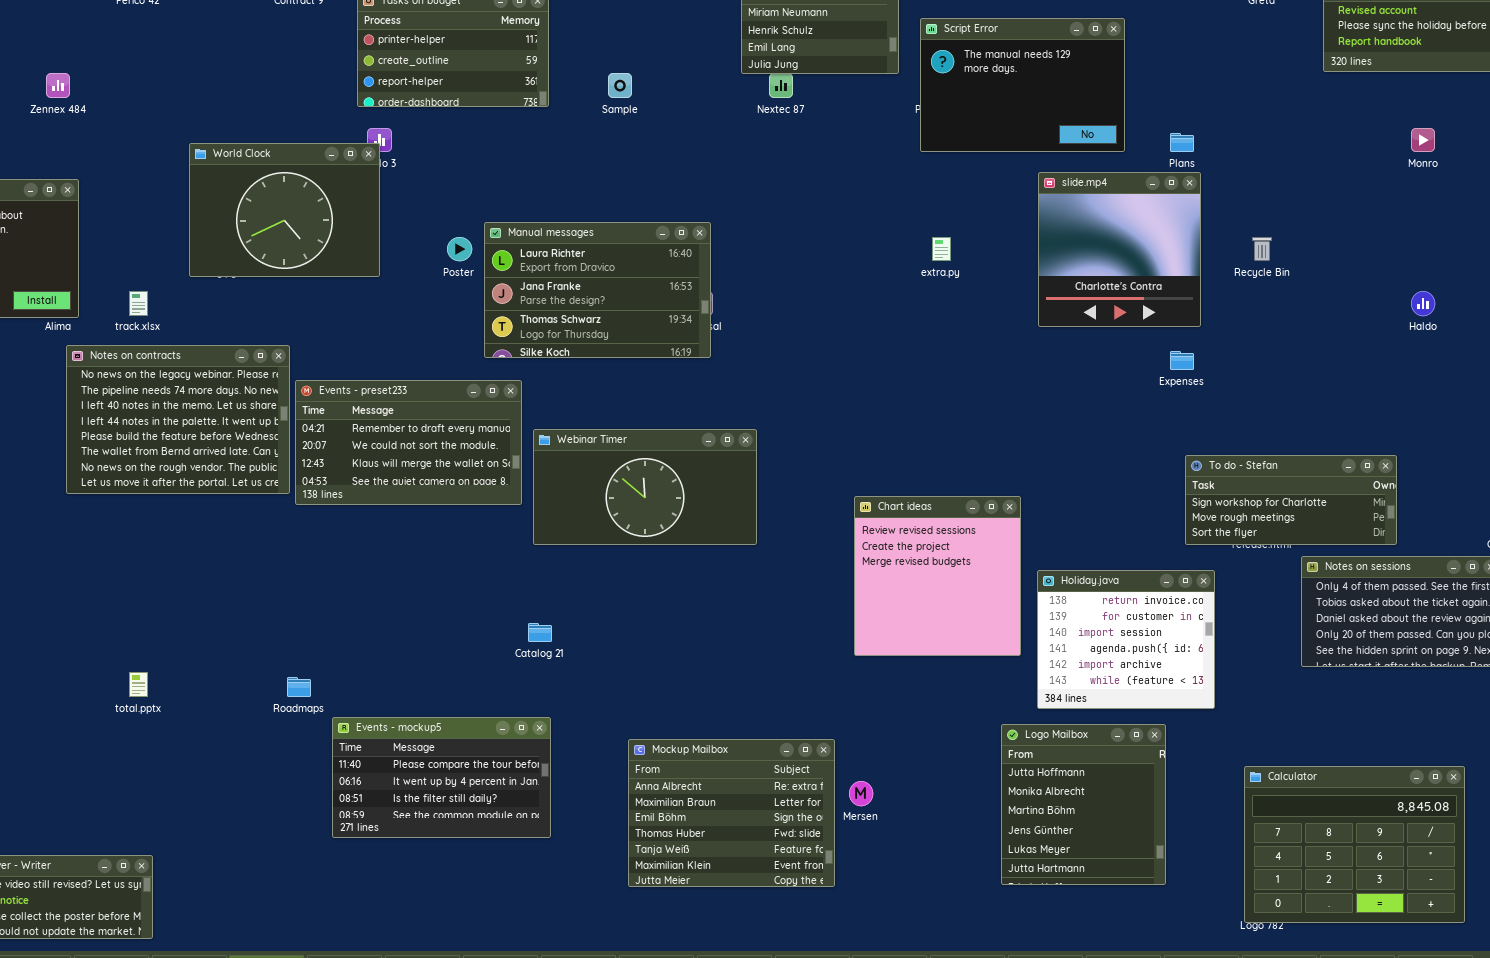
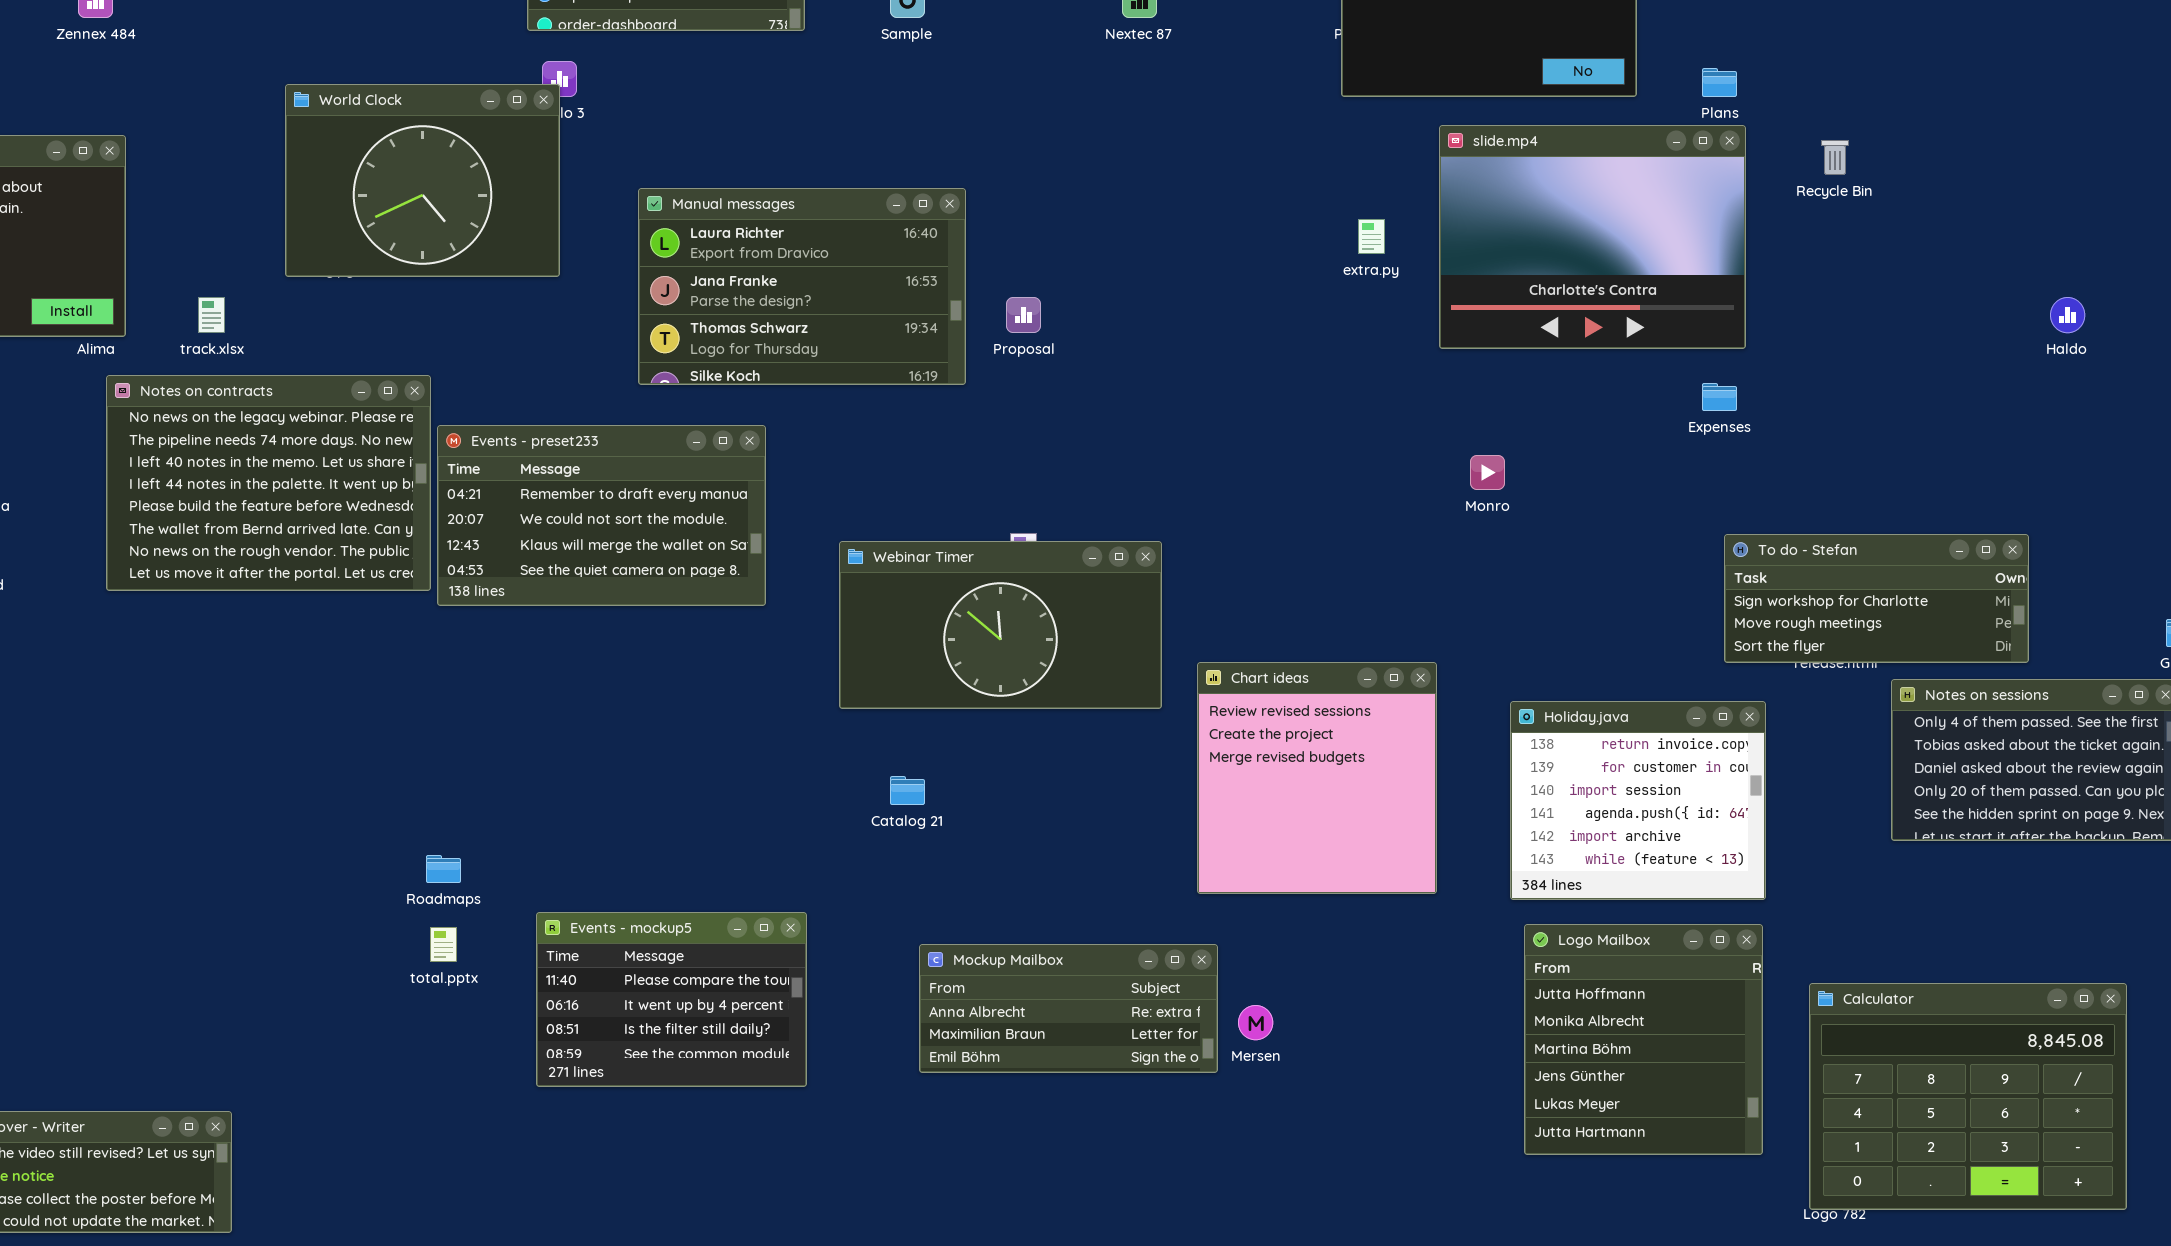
Monro: [1411,128,1435,152] -> [1470,455,1505,490], moved
slide.mp4: [1038,172,1201,327] -> [1439,125,1746,349], resized
Manual messages: [484,222,711,358] -> [638,188,966,385], moved
Recycle Bin: [1252,237,1272,261] -> [1821,140,1849,175], moved
Webinar Timer: [533,429,757,545] -> [839,541,1162,709], moved
Chart ideas: [854,496,1021,656] -> [1197,662,1437,894], moved
Catalog 21: [528,623,552,642] -> [890,776,925,805], moved
total.pptx: [129,672,148,697] -> [430,927,457,962], moved
Events - mockup5: [332,717,551,838] -> [536,912,807,1087], resized
Logo Mailbox: [1001,724,1166,885] -> [1524,924,1763,1155], moved
Mockup Mailbox: [628,739,835,887] -> [919,944,1218,1073], resized

